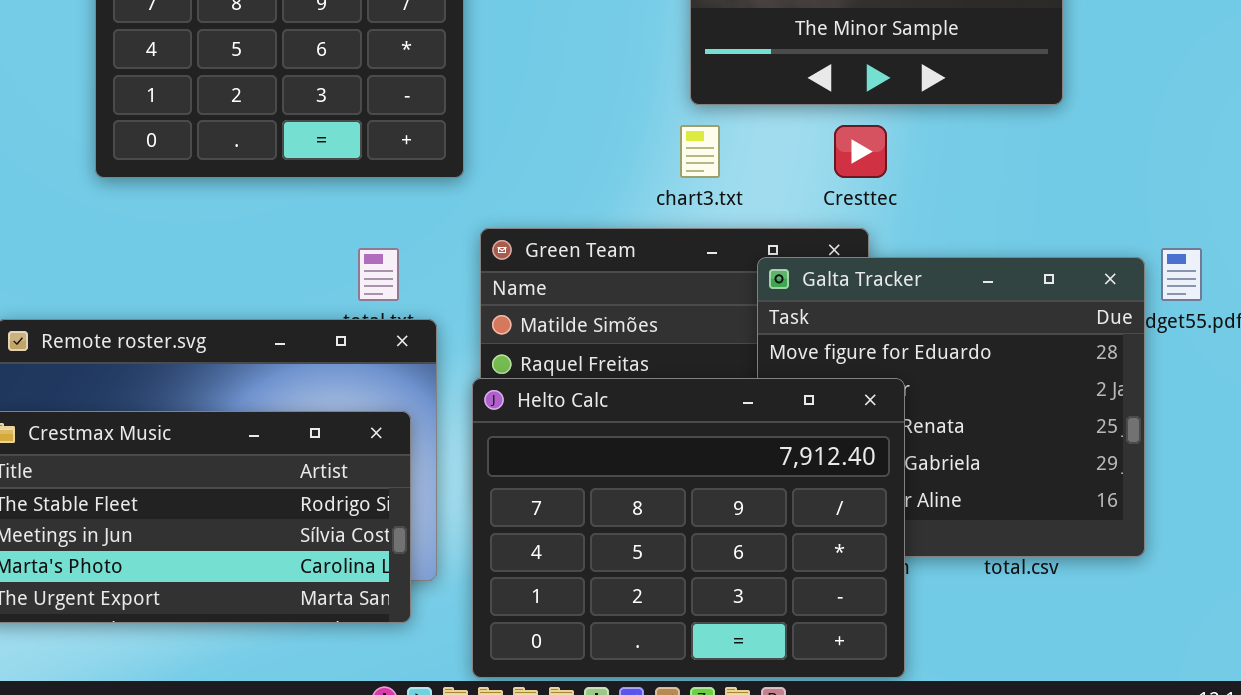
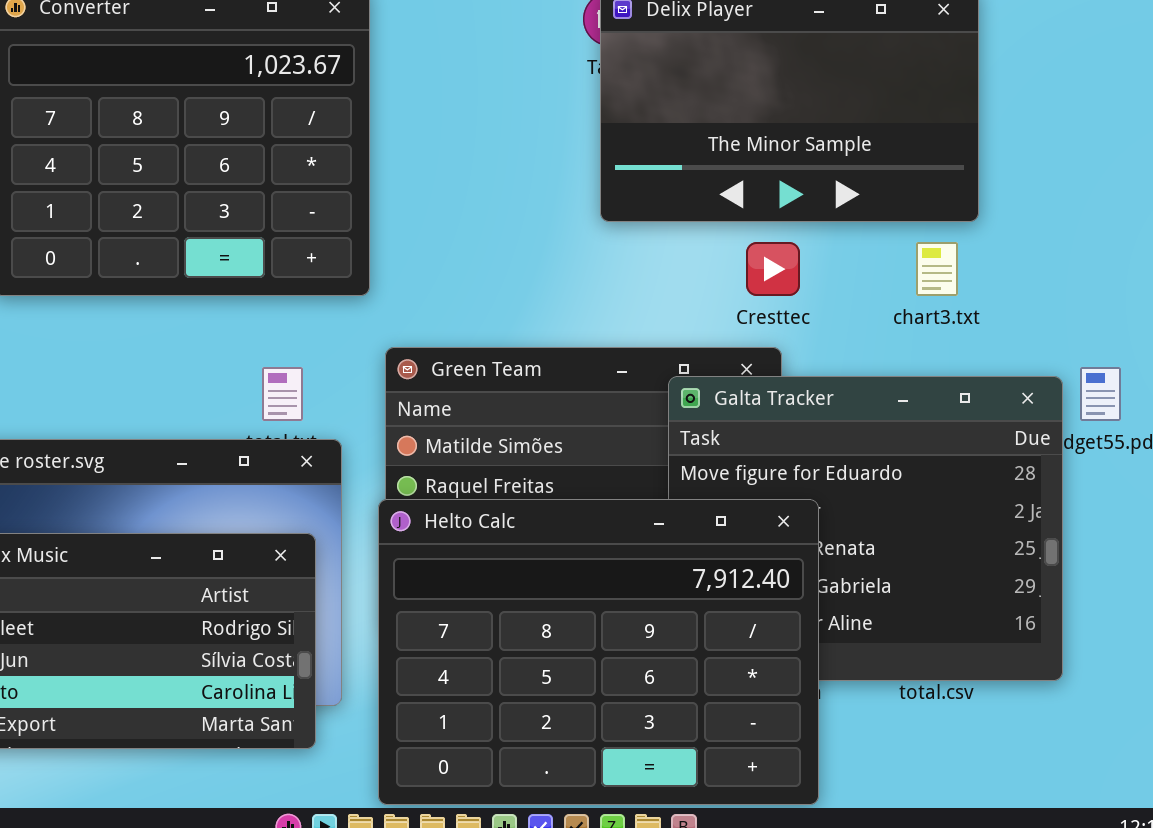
chart3.txt: [680,125,720,178] -> [916,242,958,296], moved

